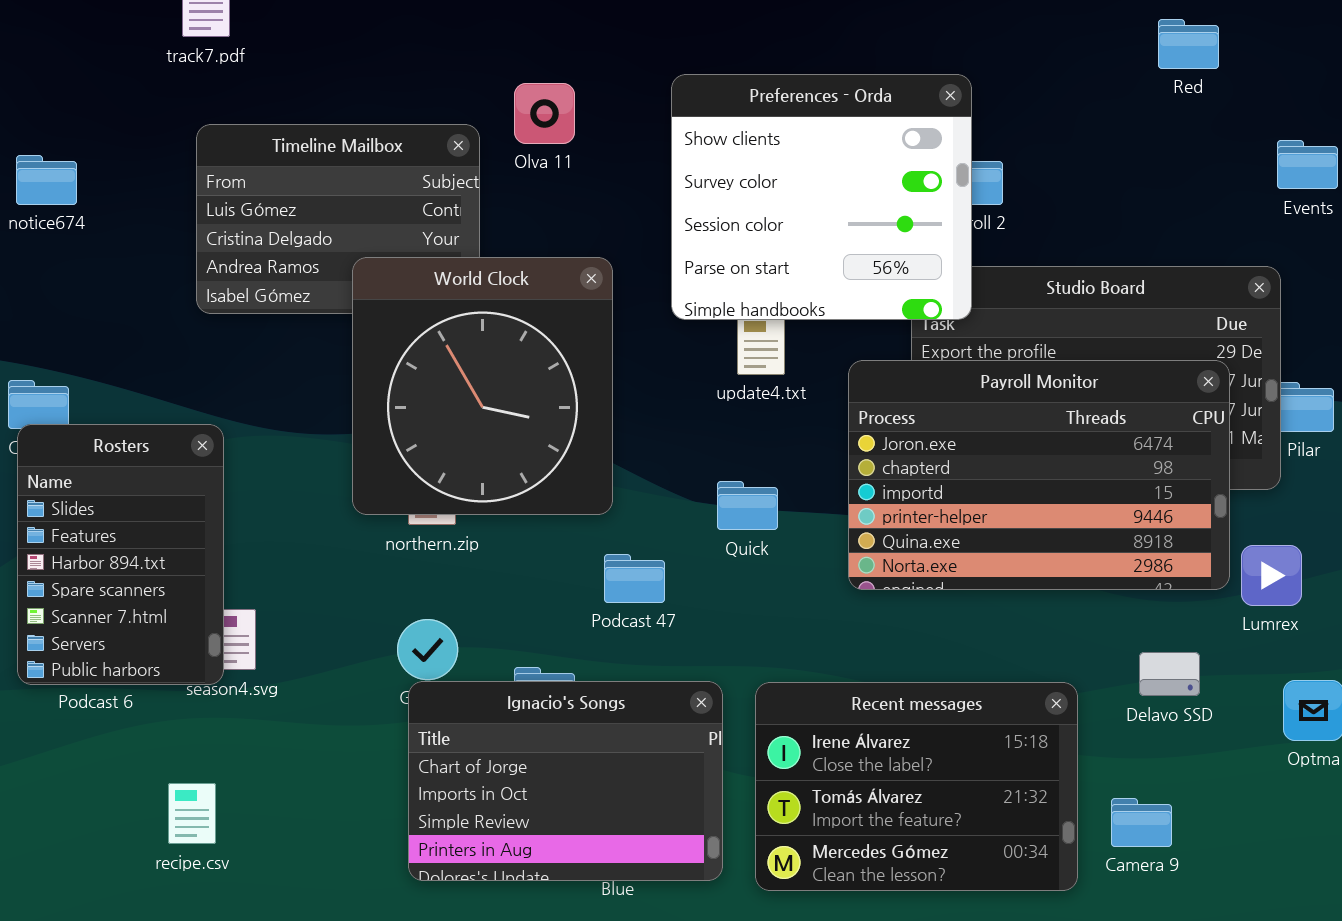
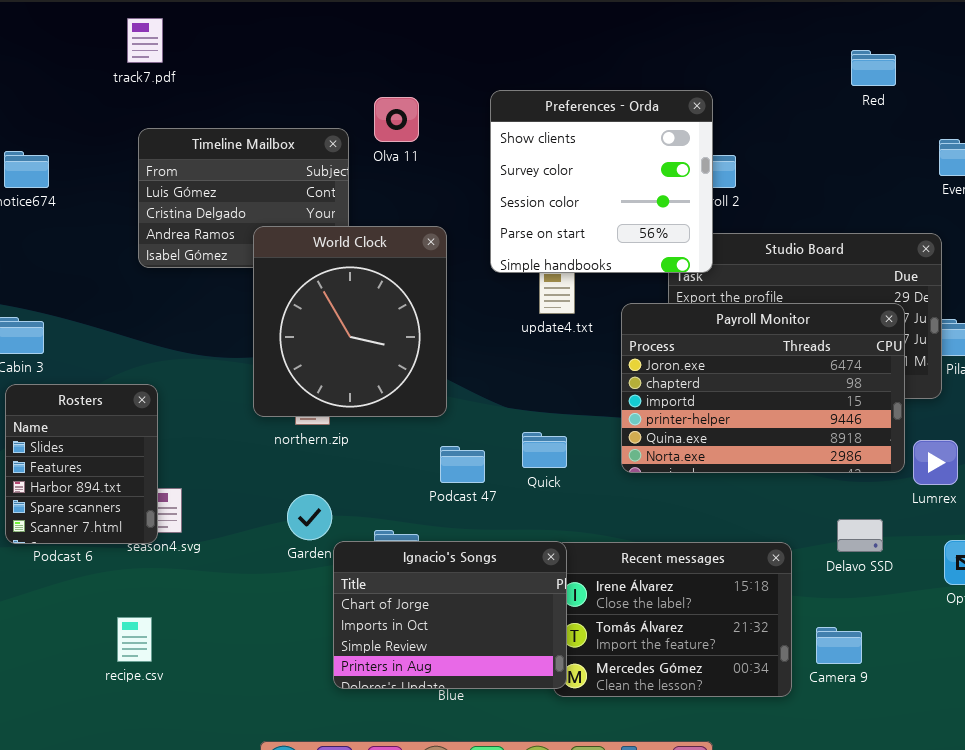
Rosters: [17,424,224,685] -> [5,384,158,544], resized
Quick: [717,481,778,530] -> [522,432,567,468], moved
Ignacio's Songs: [408,681,723,881] -> [333,541,567,689], moved

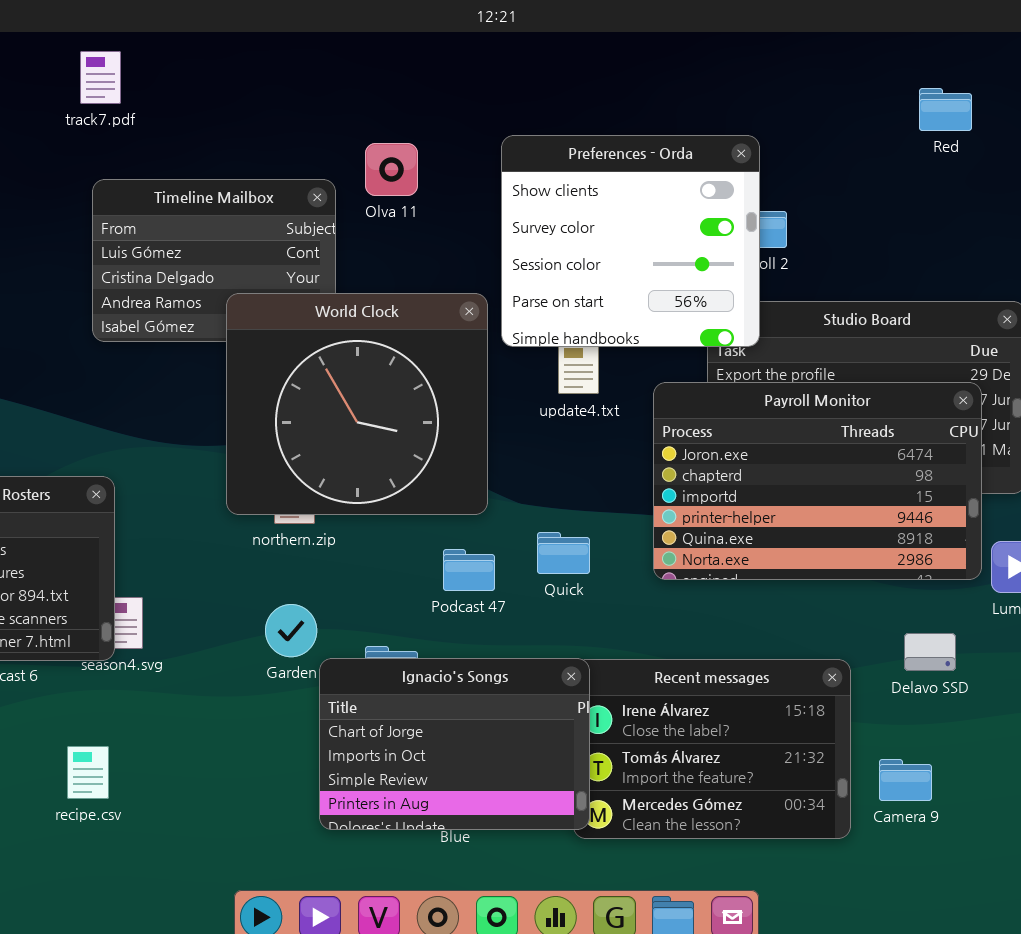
World Clock: [253,226,447,417] -> [226,293,488,515], resized

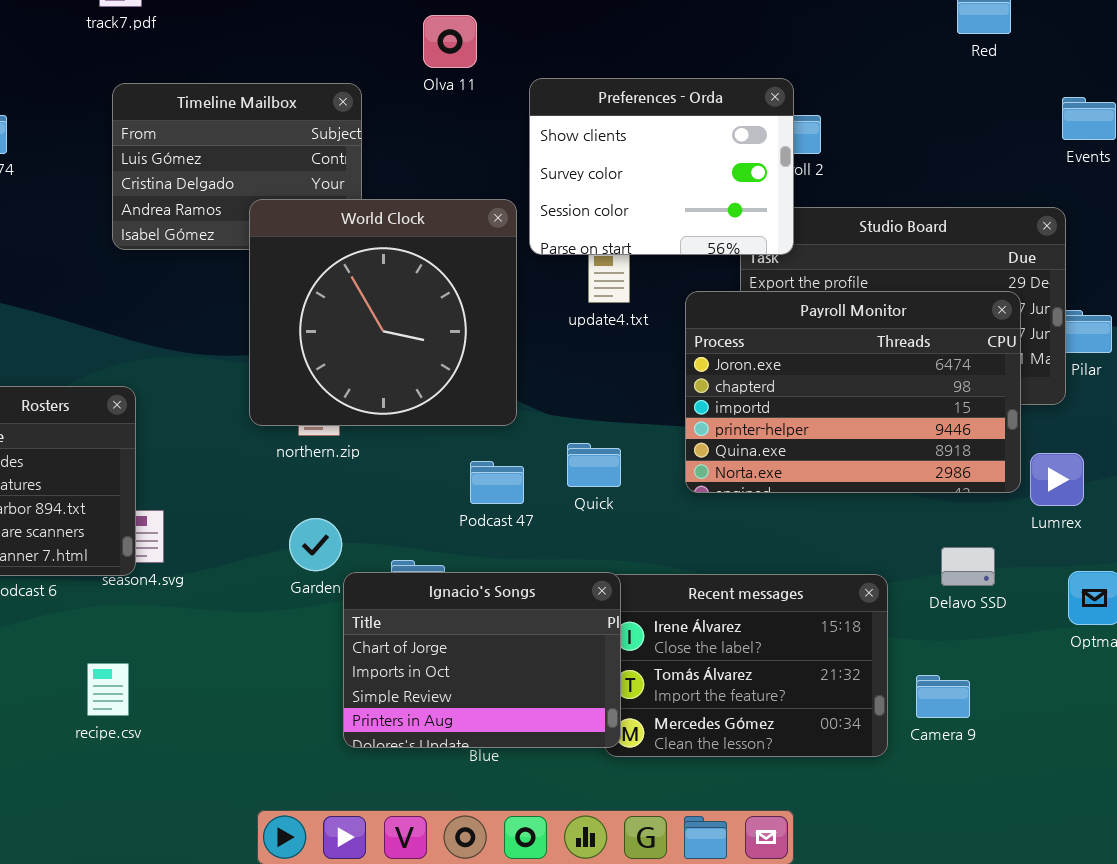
Preferences - Orda: [501,135,760,347] -> [529,78,794,255], resized
Olva 11: [365,143,418,196] -> [423,15,477,68], moved

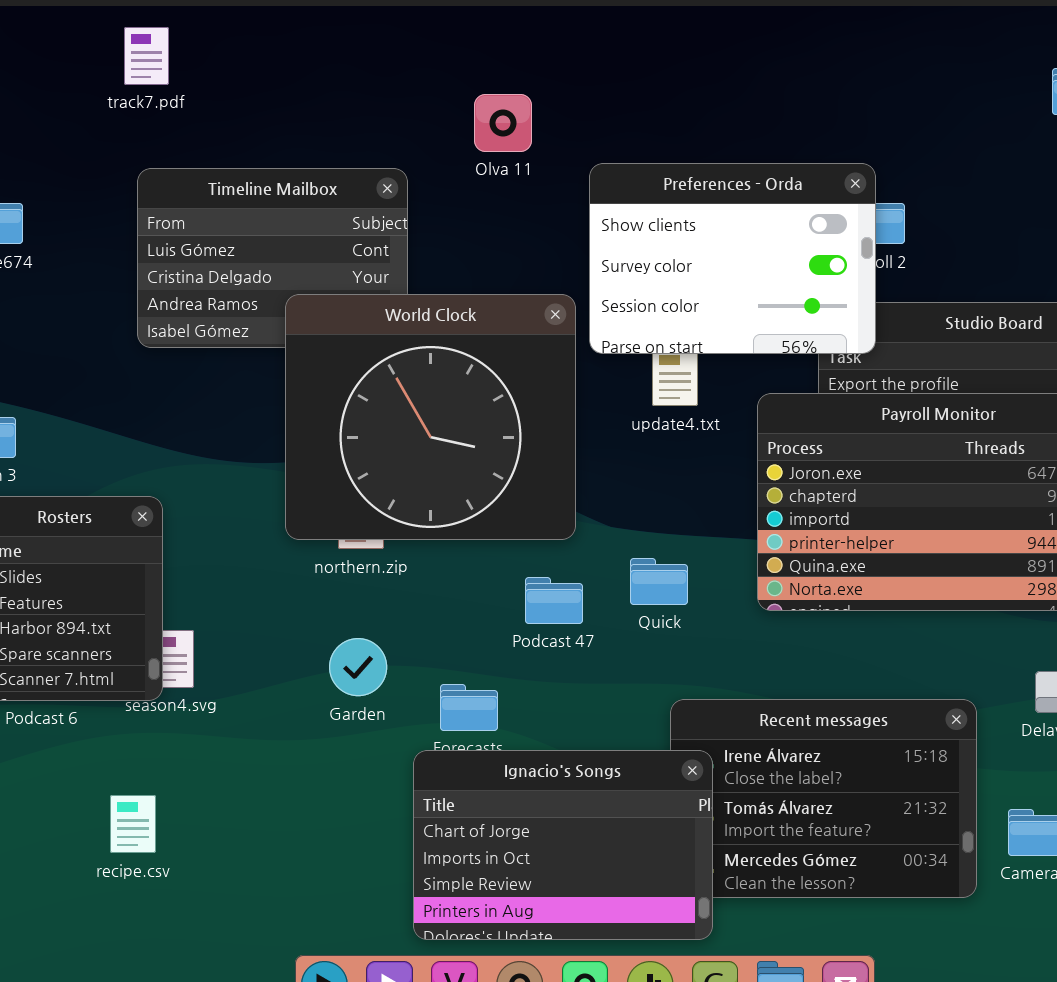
Ignacio's Songs: [343,572,621,748] -> [413,750,713,940], moved

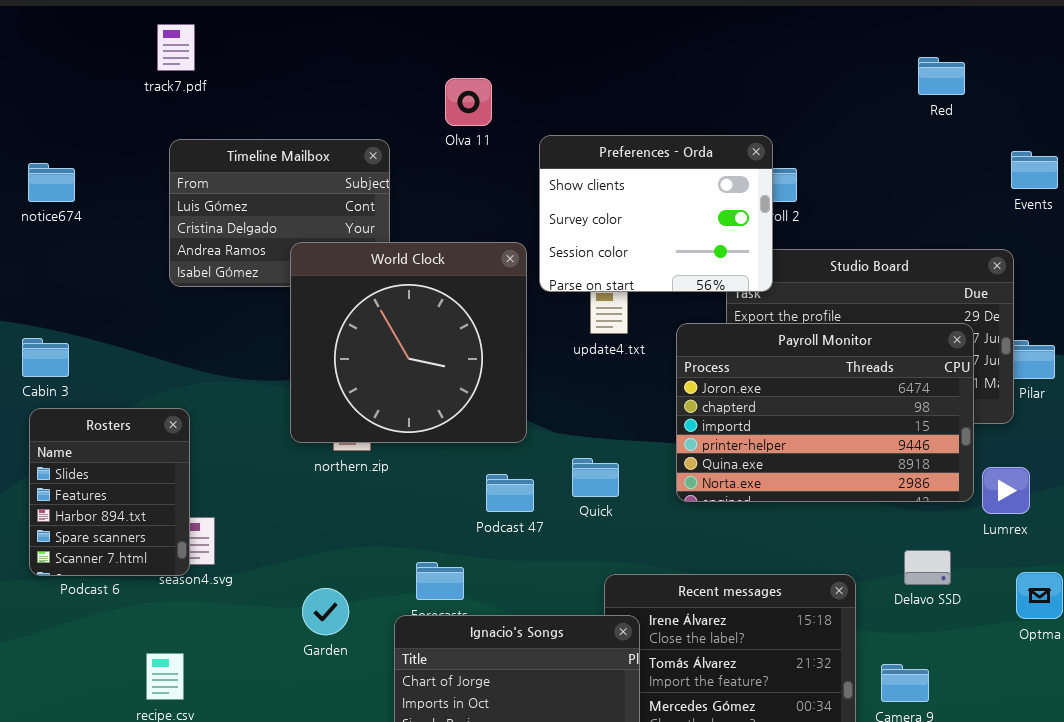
Garden: [329,638,387,696] -> [302,588,349,635], moved

